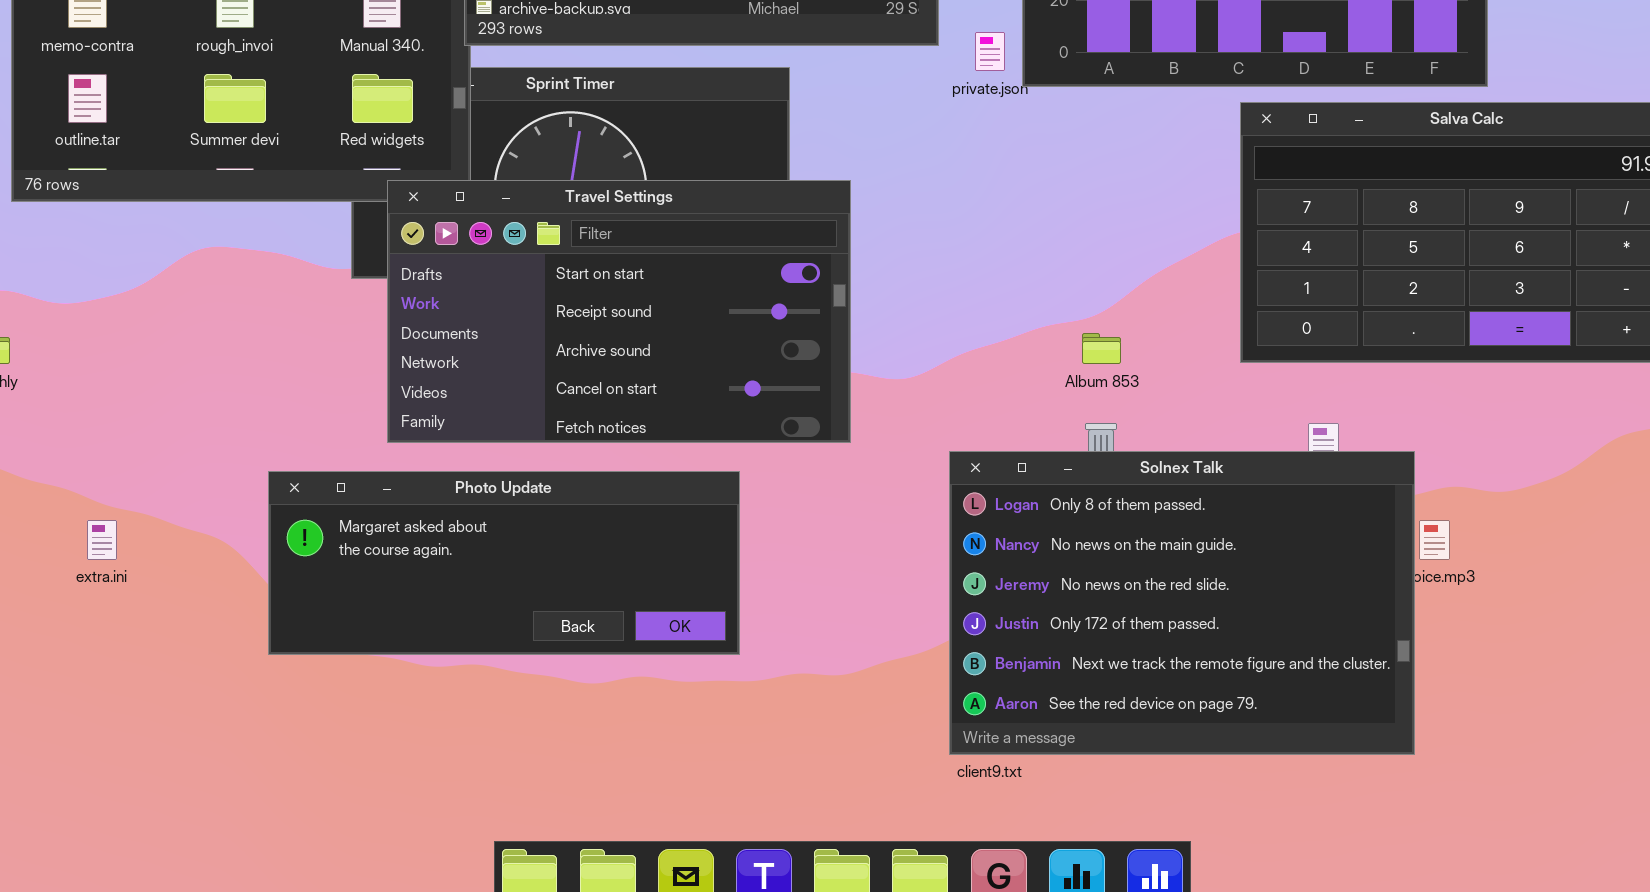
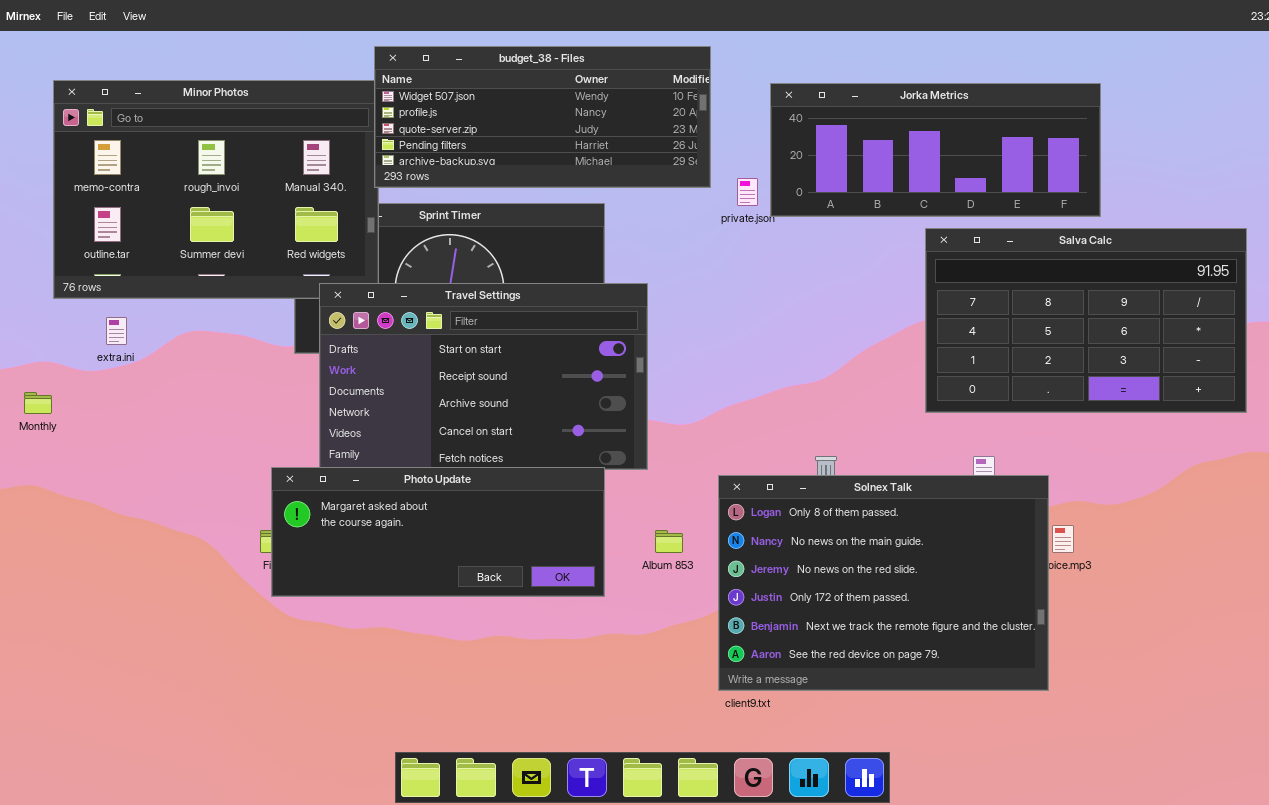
Album 853: [1082,333,1121,364] -> [655,530,683,553], moved
Photo Update: [268,471,740,655] -> [271,467,605,597], moved
extra.ini: [87,520,117,560] -> [106,317,127,345], moved

